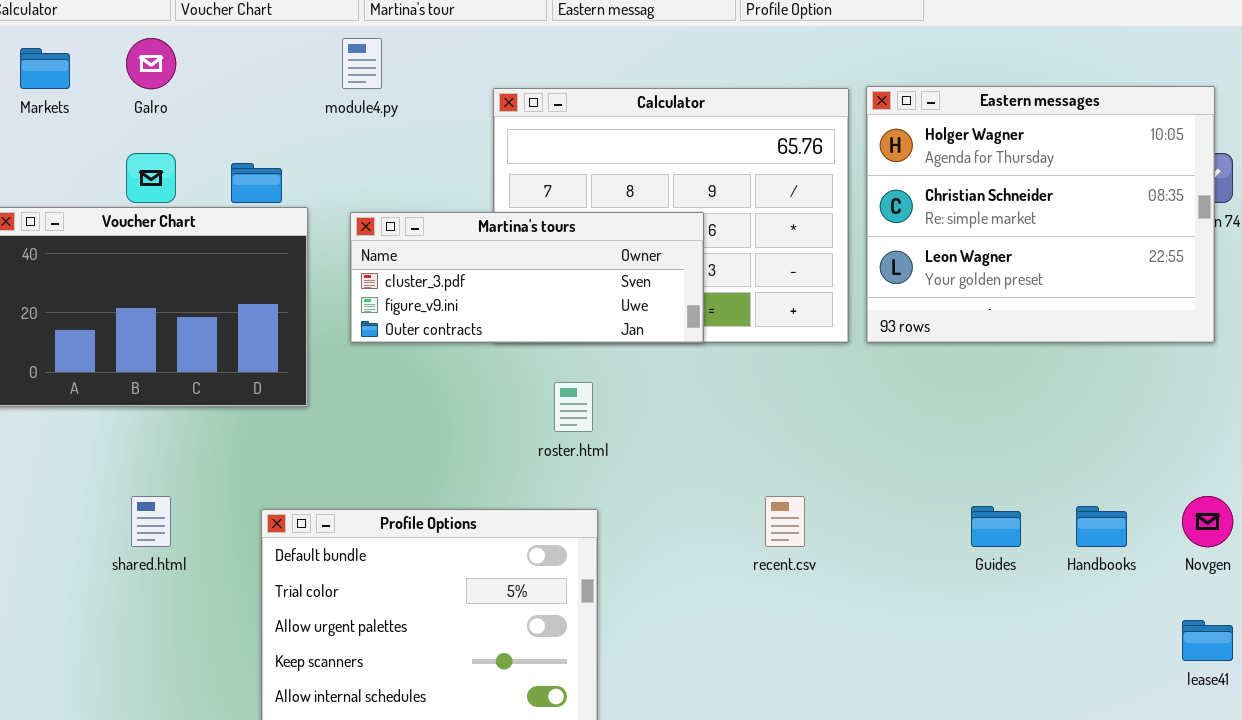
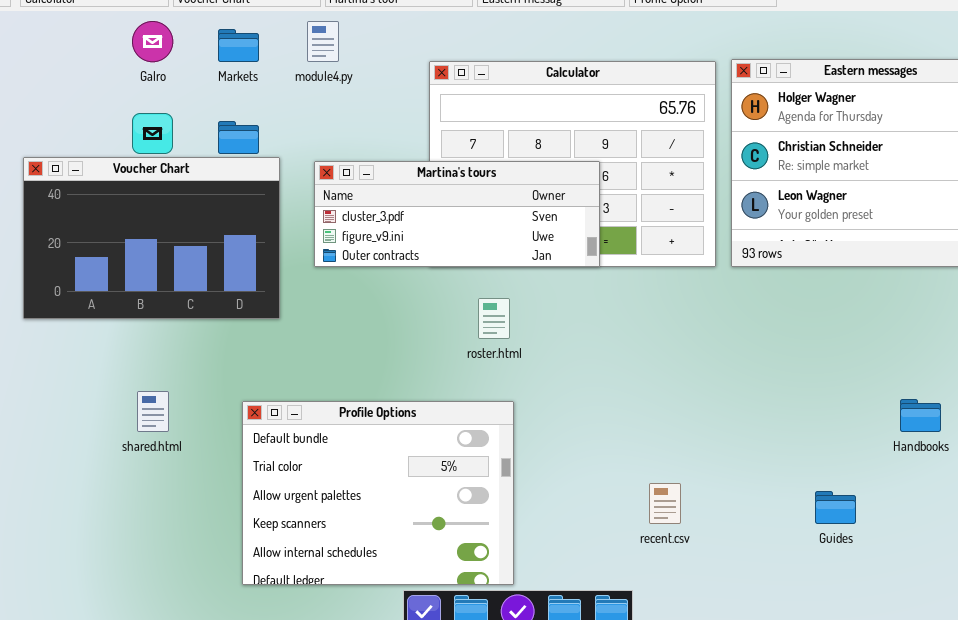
Markets: [20,48,70,89] -> [218,29,259,62], moved
recent.csv: [765,496,805,547] -> [649,483,681,524], moved
Guides: [971,506,1021,547] -> [815,491,856,524], moved

